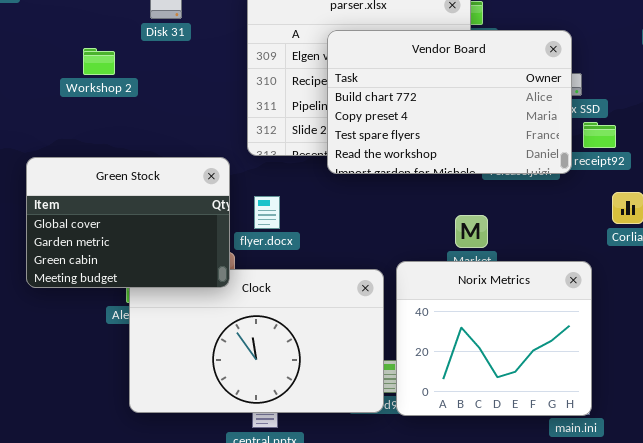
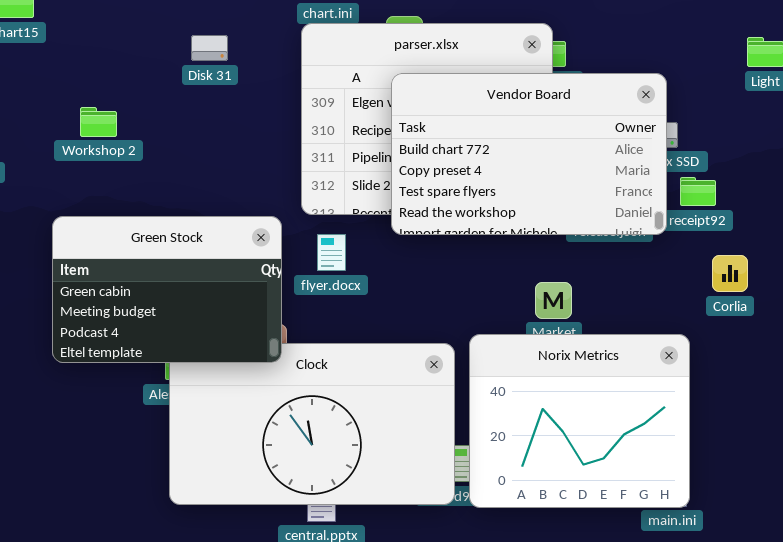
Workshop 2: [83,48,115,75] -> [80,107,117,137], moved
Green Stock: [26,157,230,288] -> [52,216,282,363], scrolled down 2 rows
flyer.docx: [254,196,280,229] -> [317,234,346,271], moved

